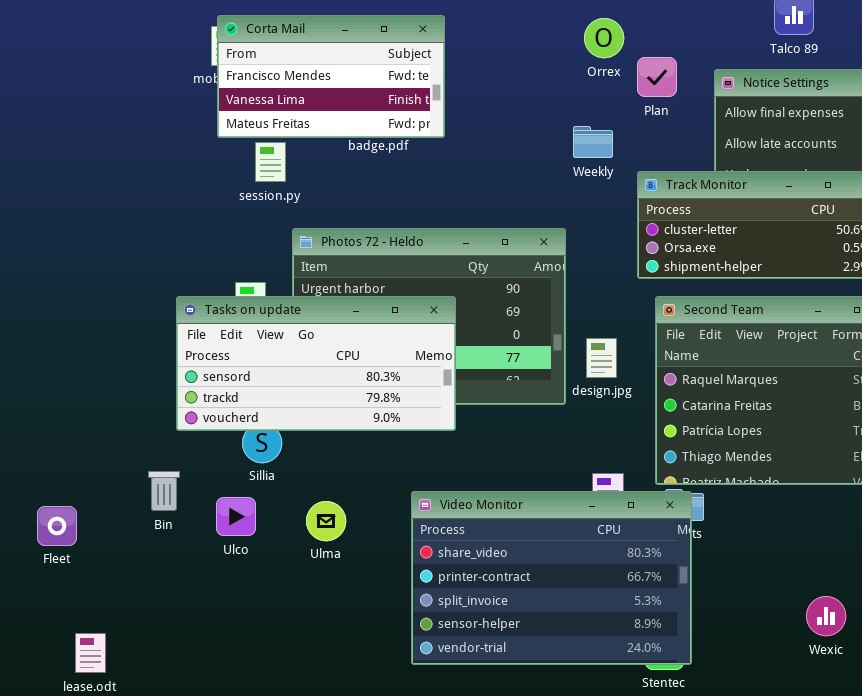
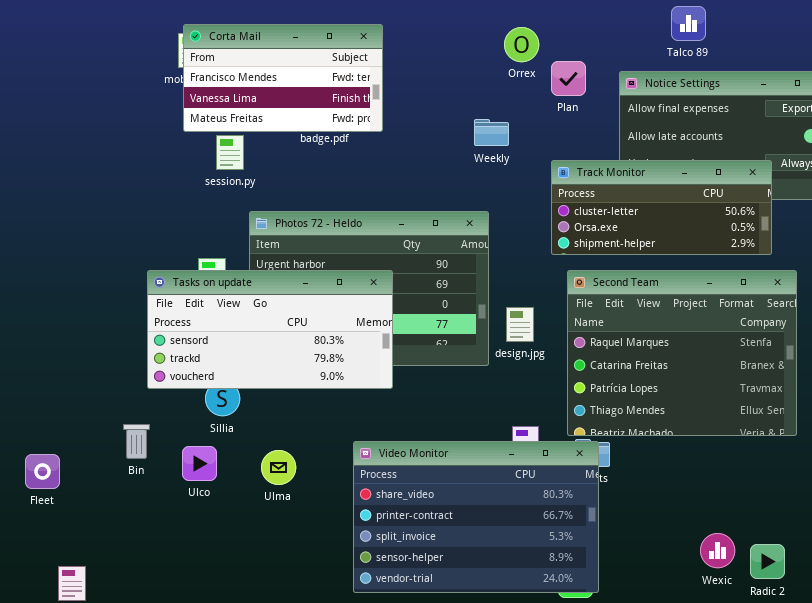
Weekly: [573,126,613,158] -> [474,119,509,146], moved

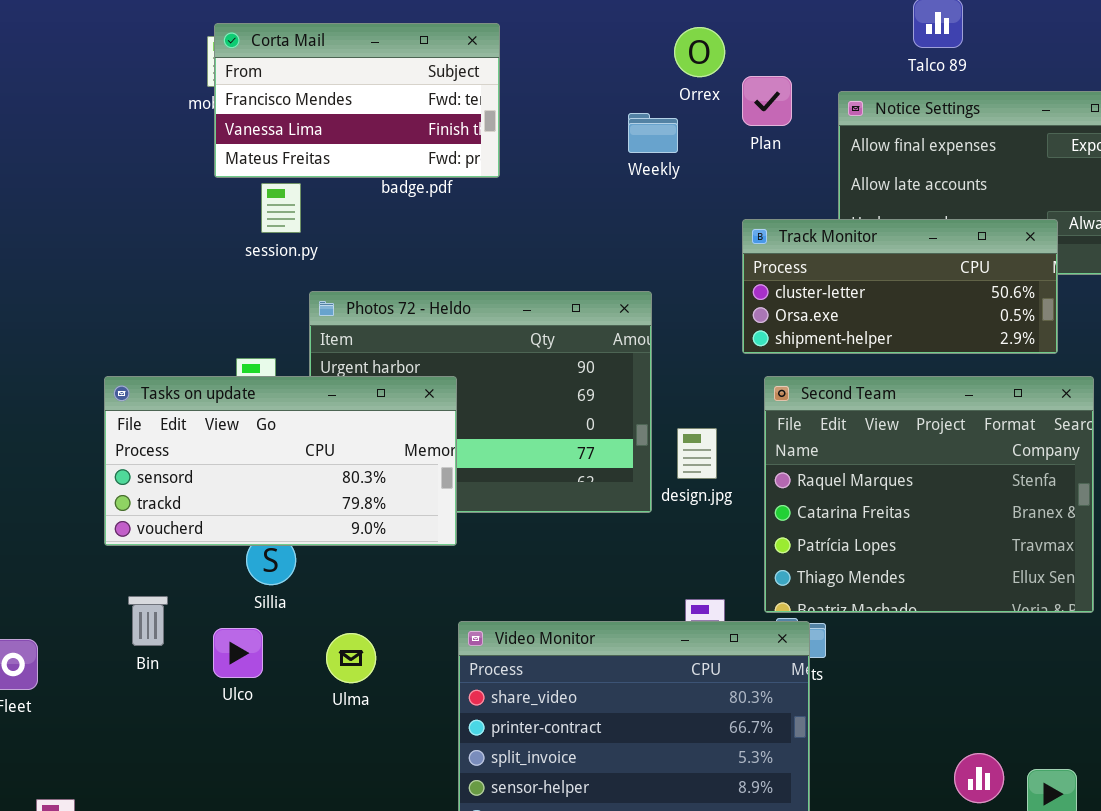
Weekly: [474,119,509,146] -> [628,113,678,153], moved
Tasks on update: [147,270,393,389] -> [104,376,457,546], moved

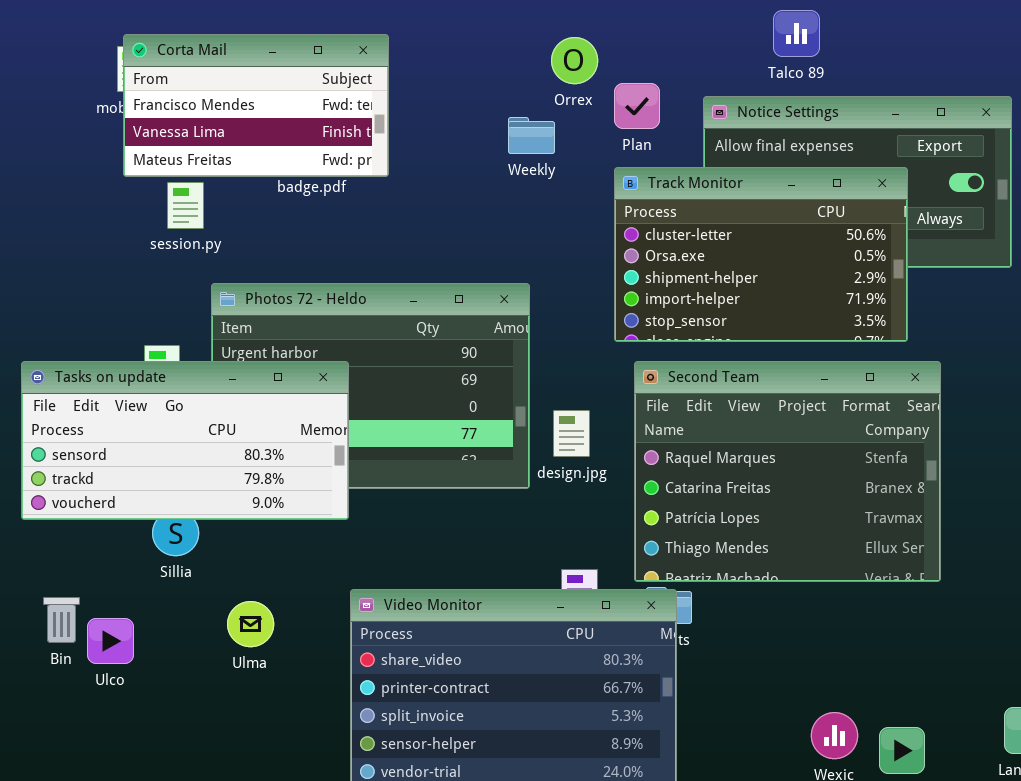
Track Monitor: [742,219,1058,354] -> [614,167,908,342], resized
Bin: [128,596,168,646] -> [43,597,80,643], moved
Ulco: [213,628,263,678] -> [87,618,134,664], moved

